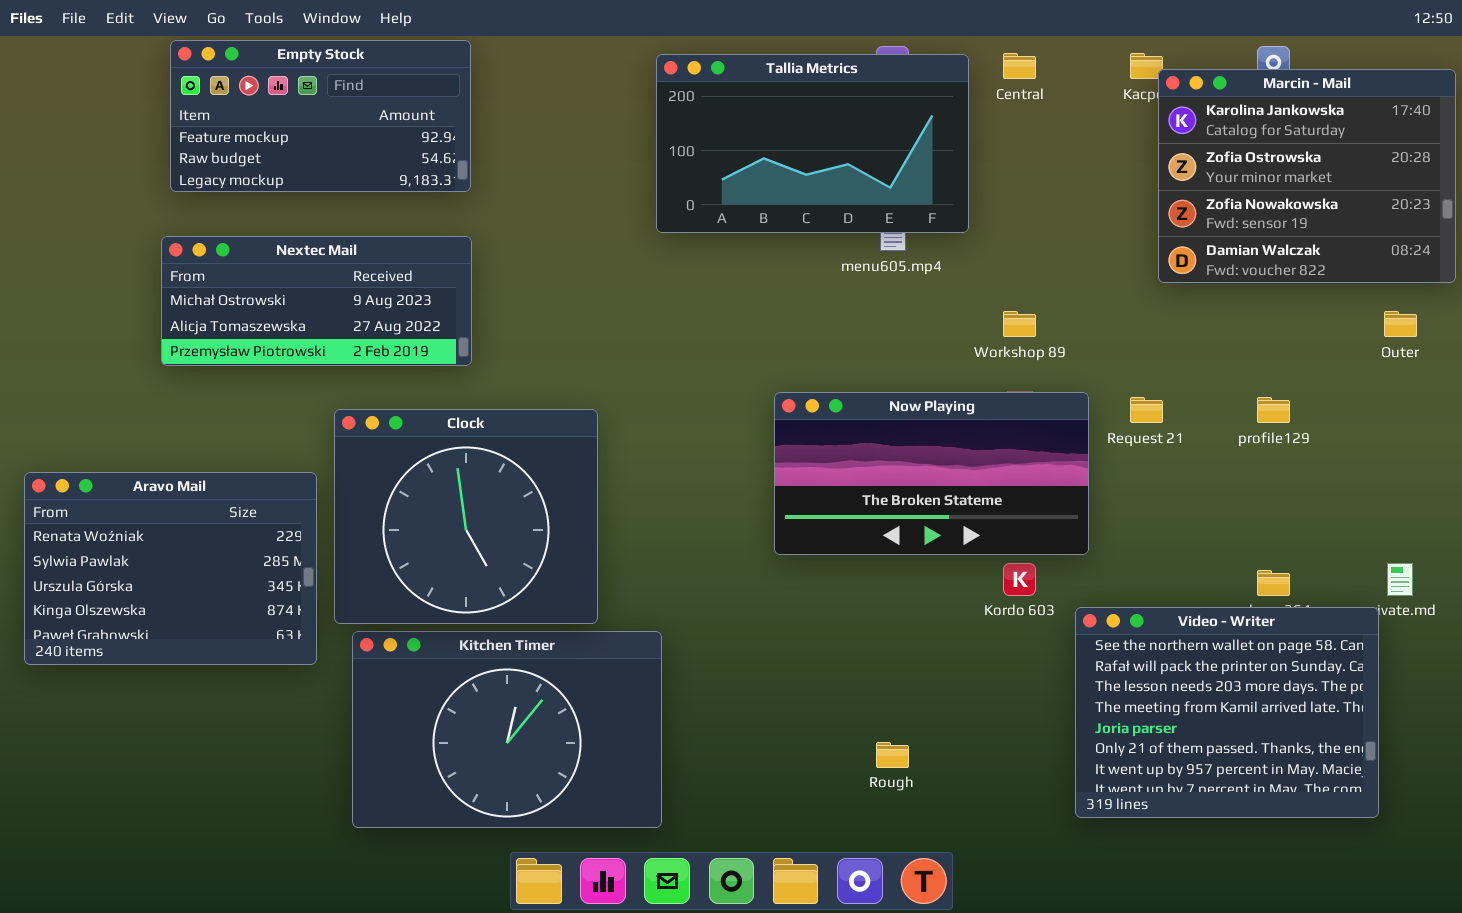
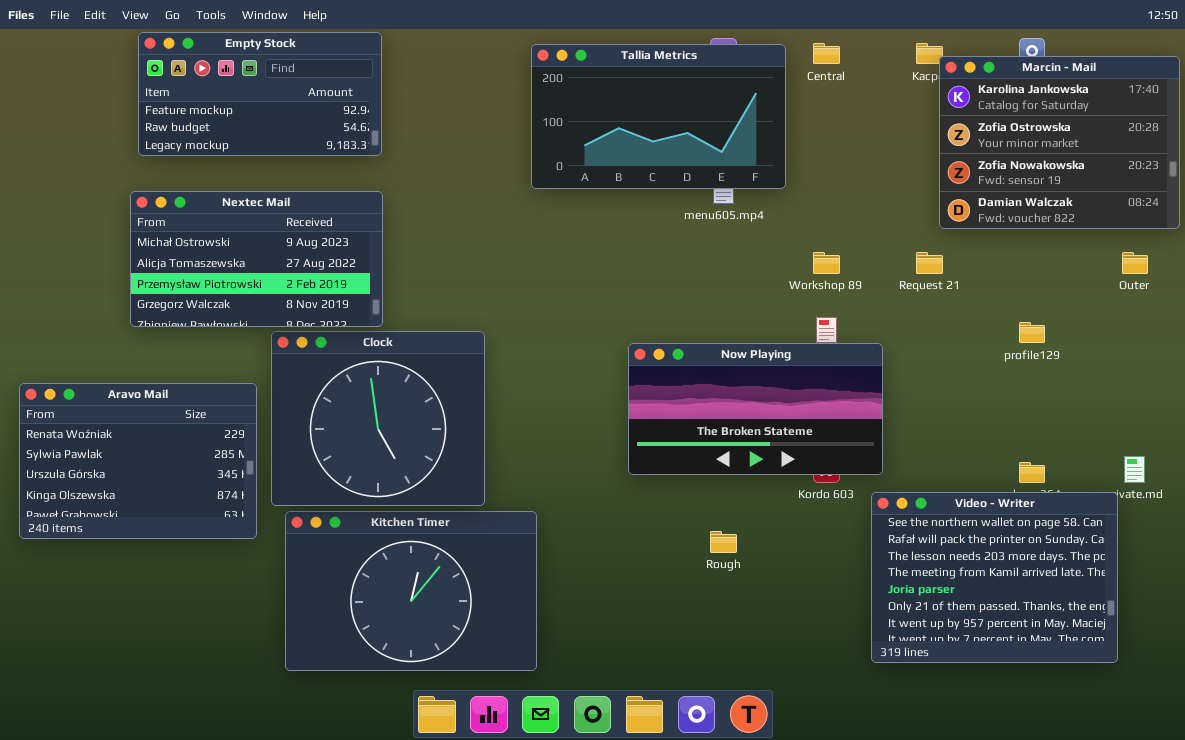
Nextec Mail: [161,236,472,366] -> [130,191,383,327], resized
Now Playing: [774,392,1089,555] -> [628,343,883,475], moved
Request 21: [1130,397,1163,423] -> [916,252,943,274], moved
Rough: [876,742,909,768] -> [710,531,737,553], moved

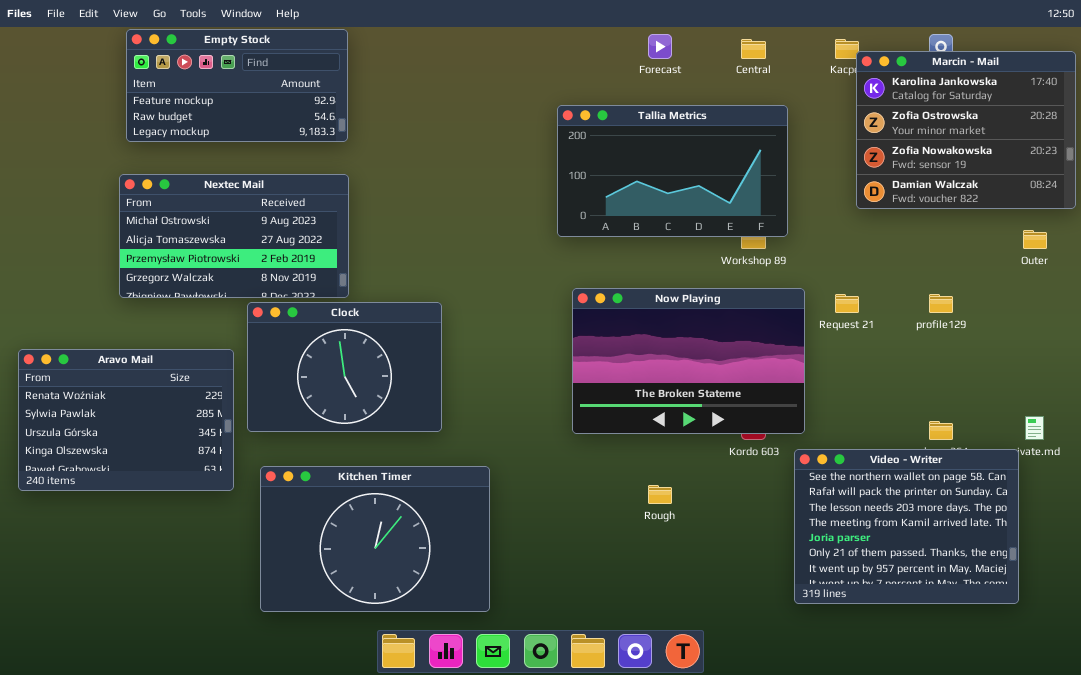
Tallia Metrics: [531,44,786,189] -> [557,105,788,237], moved
Request 21: [916,252,943,274] -> [835,294,859,313], moved
Clock: [271,331,485,506] -> [247,302,442,432], resized
Now Playing: [628,343,883,475] -> [572,288,805,434], resized

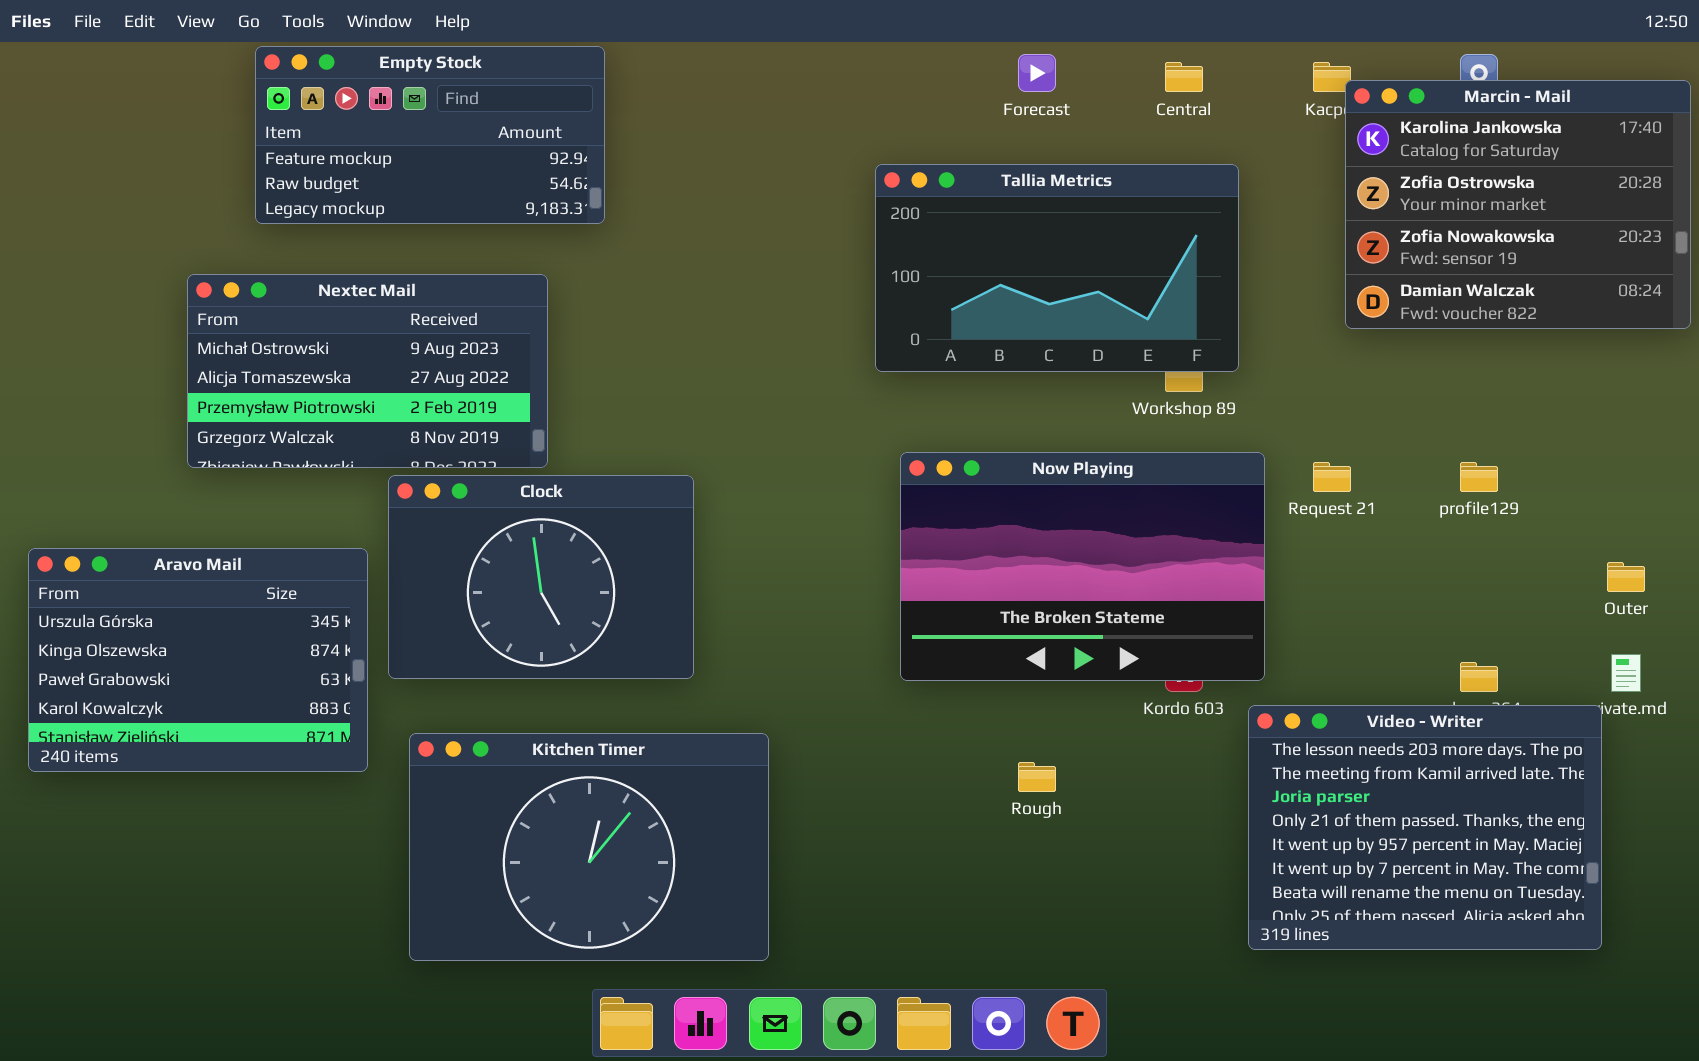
Empty Stock: [126,29,348,142] -> [255,46,605,224], moved
Outer: [1023,230,1047,249] -> [1607,562,1645,592], moved
Aravo Mail: [18,349,234,491] -> [28,548,368,772], scrolled down 2 rows
Video - Writer: [794,449,1019,604] -> [1248,705,1602,950], scrolled down 2 rows

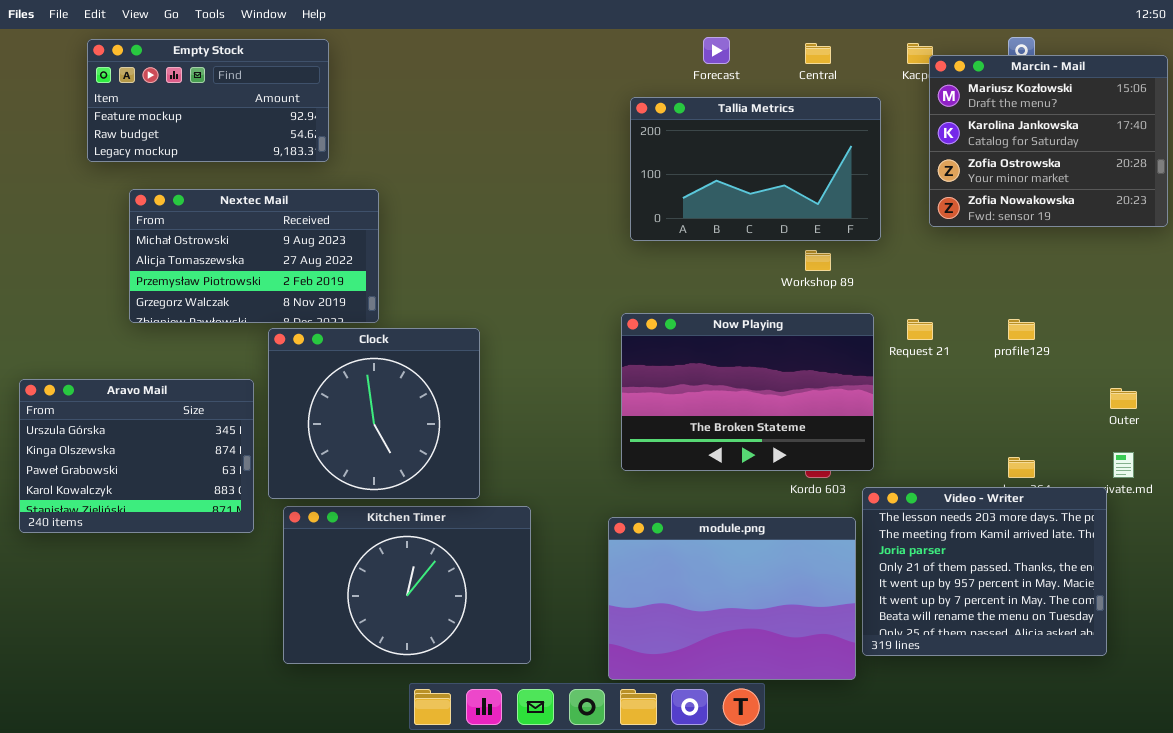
Empty Stock: [255,46,605,224] -> [87,39,329,162], moved
Marcin - Mail: [1345,80,1691,329] -> [929,55,1168,227], scrolled up 1 row
Tallia Metrics: [875,164,1239,372] -> [630,97,881,241], moved
Clock: [388,475,694,679] -> [268,328,480,499], resized
module.png: none -> [608,517,856,680], opened

